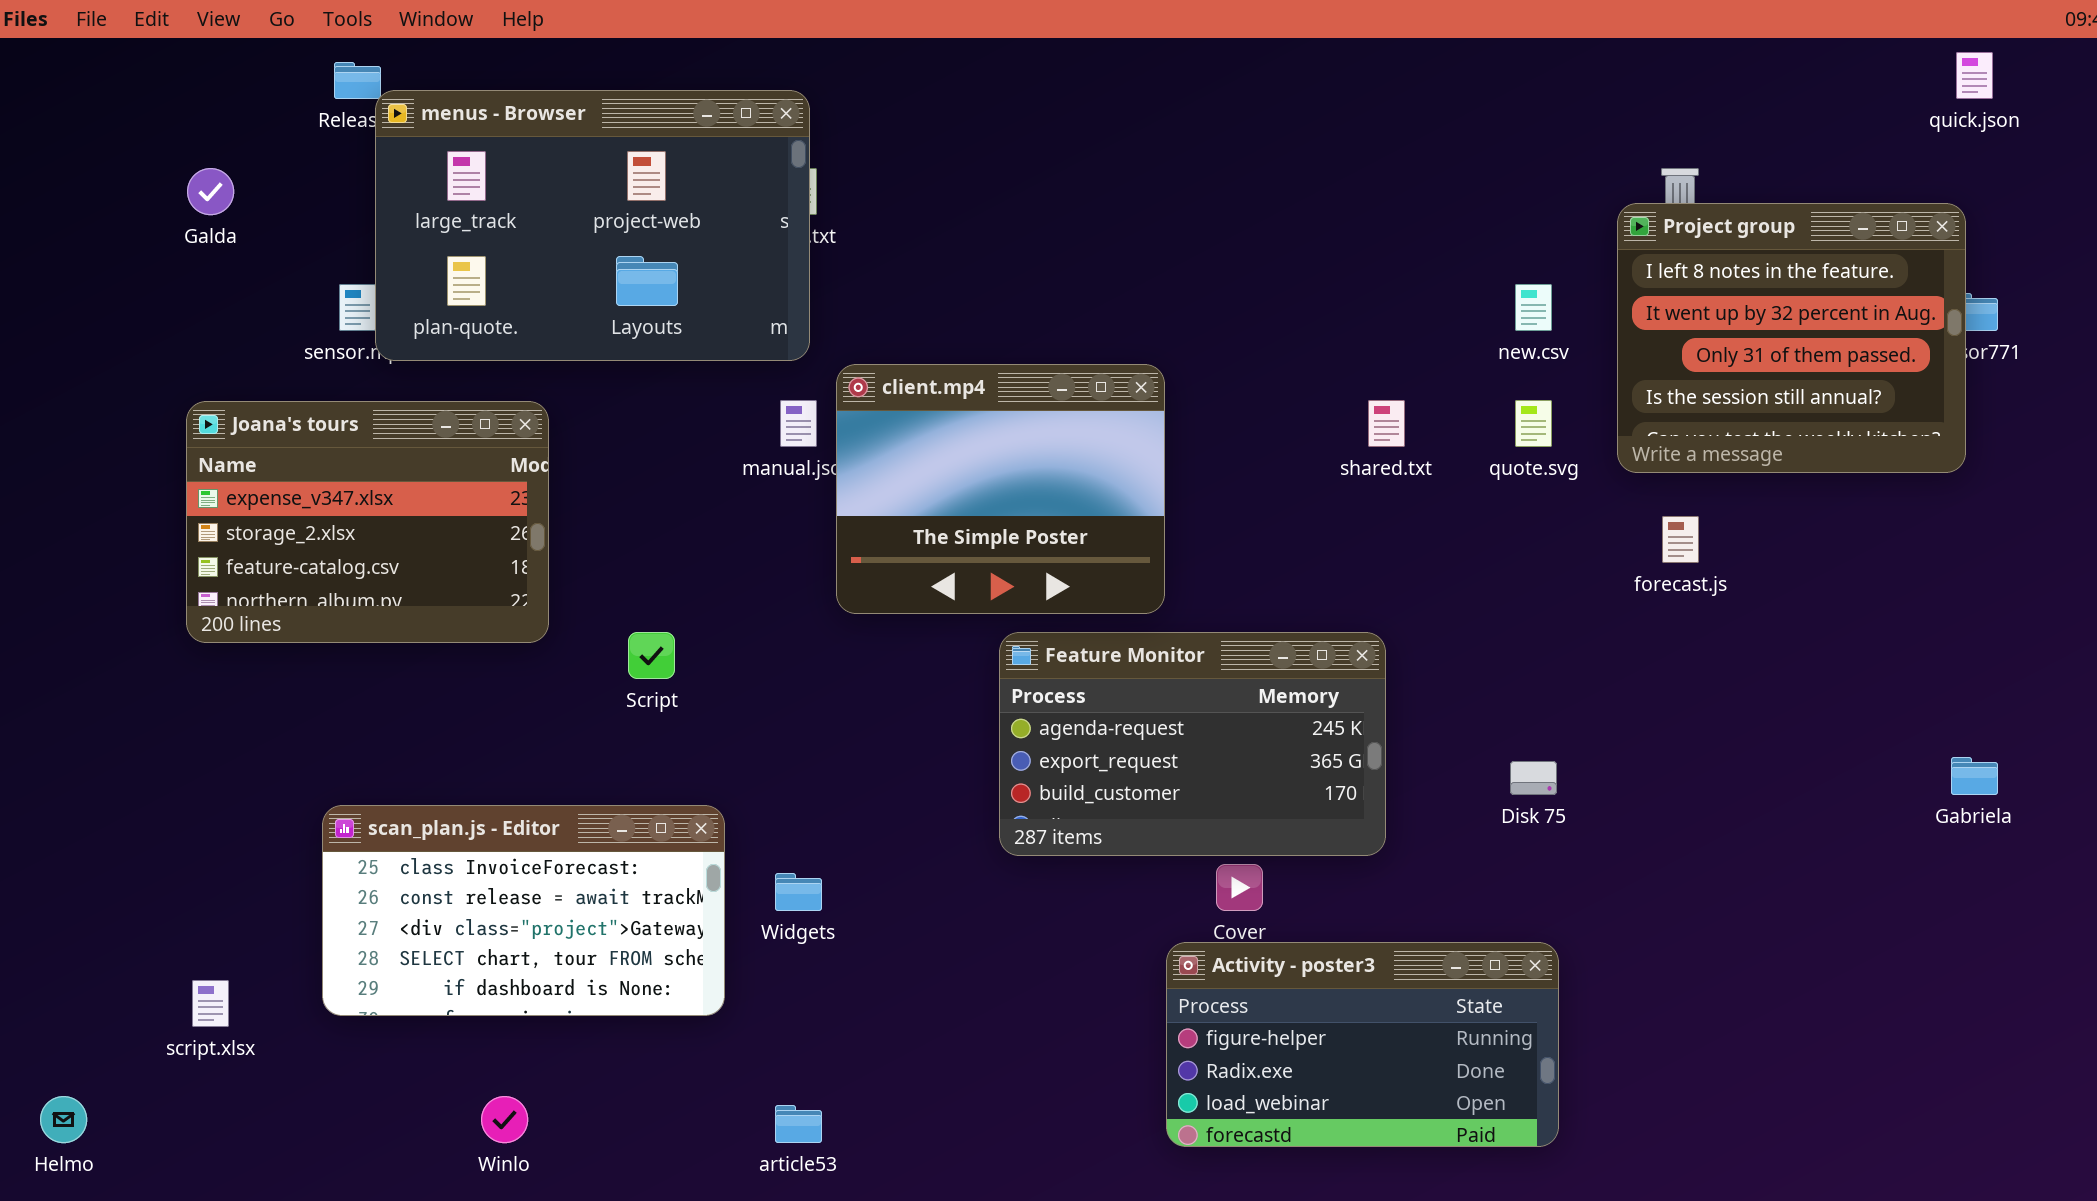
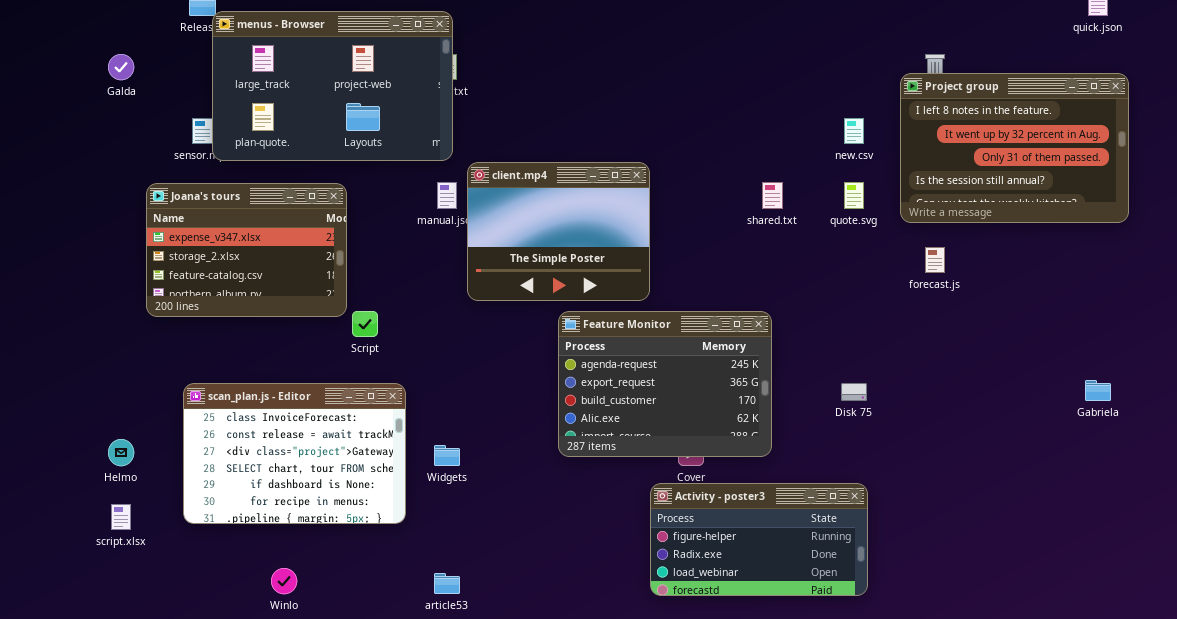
Project group: [1617,203,1966,473] -> [900,73,1129,223], resized
Joana's tours: [186,401,549,643] -> [146,183,347,317], moved
Feature Monitor: [999,632,1386,856] -> [558,311,772,457], resized
scan_plan.js - Editor: [322,805,725,1016] -> [183,383,406,524], resized
Helmo: [40,1096,87,1143] -> [108,439,134,466], moved

